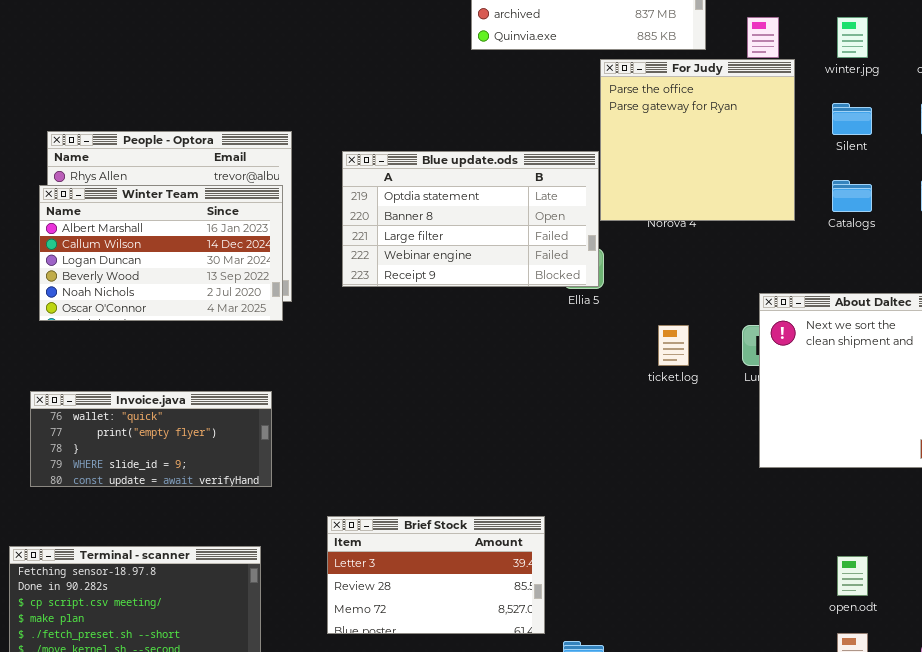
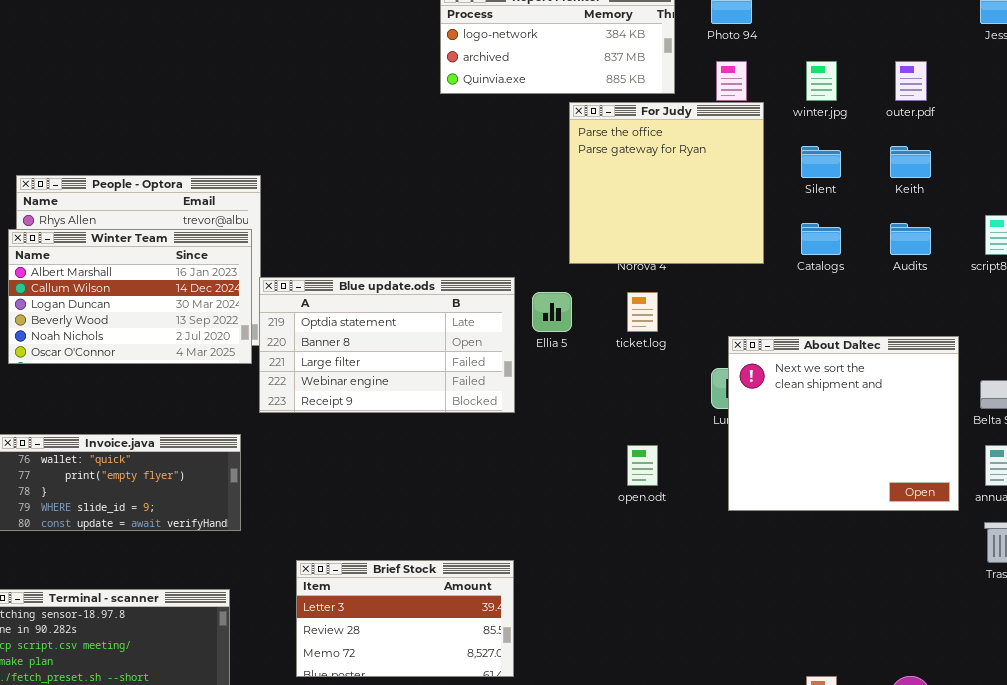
Blue update.ods: [342,151,599,287] -> [259,277,515,413], moved
ticket.log: [658,325,689,366] -> [627,292,658,332], moved
open.odt: [837,556,868,596] -> [627,445,658,486], moved

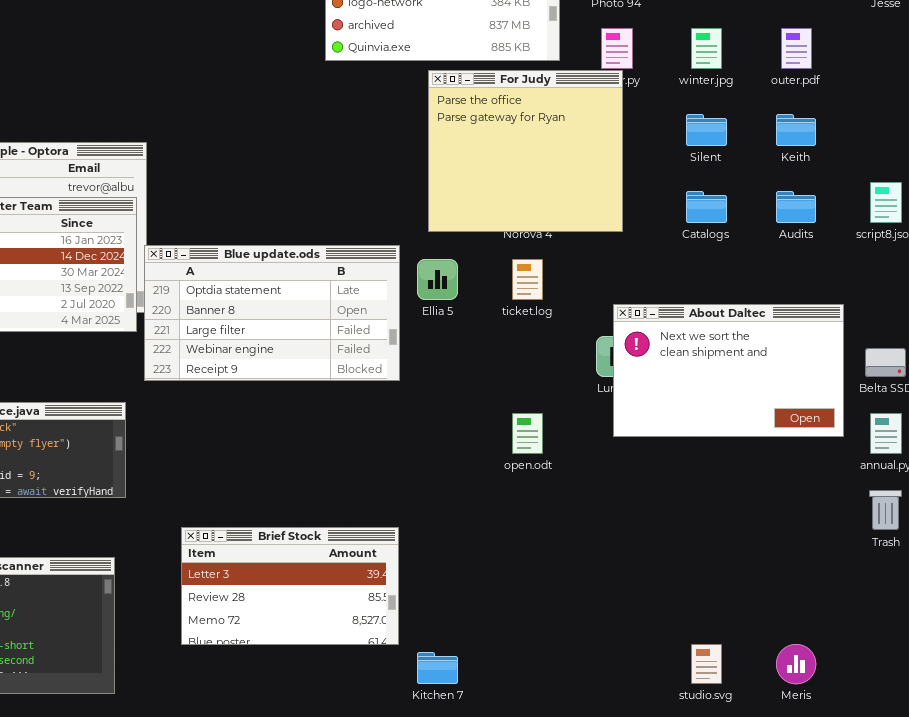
For Judy: [569,102,764,264] -> [428,70,623,232], moved
About Daltec: [728,336,959,511] -> [613,304,844,437], resized

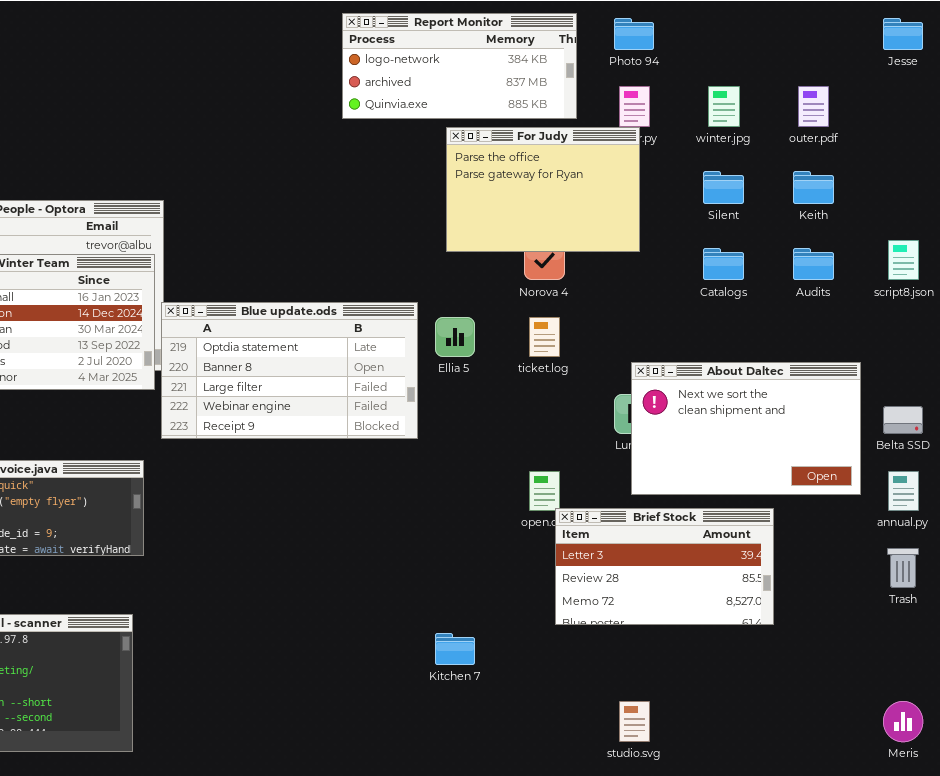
For Judy: [428,70,623,232] -> [446,127,640,252], resized
Brief Stock: [181,527,399,645] -> [555,508,774,625], moved
studio.svg: [691,644,722,684] -> [619,701,650,742], moved
Meris: [776,644,816,684] -> [883,701,923,742], moved
Kitchen 7: [417,652,458,684] -> [435,633,475,665], moved

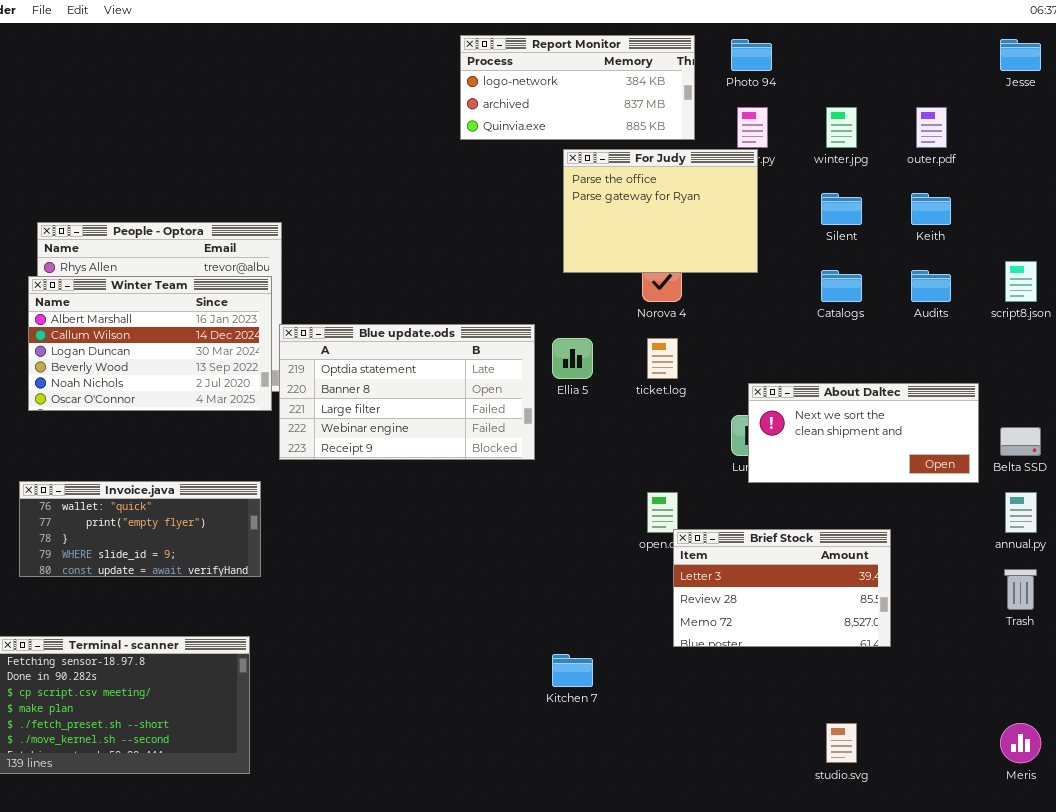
About Daltec: [631,362,861,495] -> [748,383,979,483], resized
studio.svg: [619,701,650,742] -> [826,723,857,763], moved

